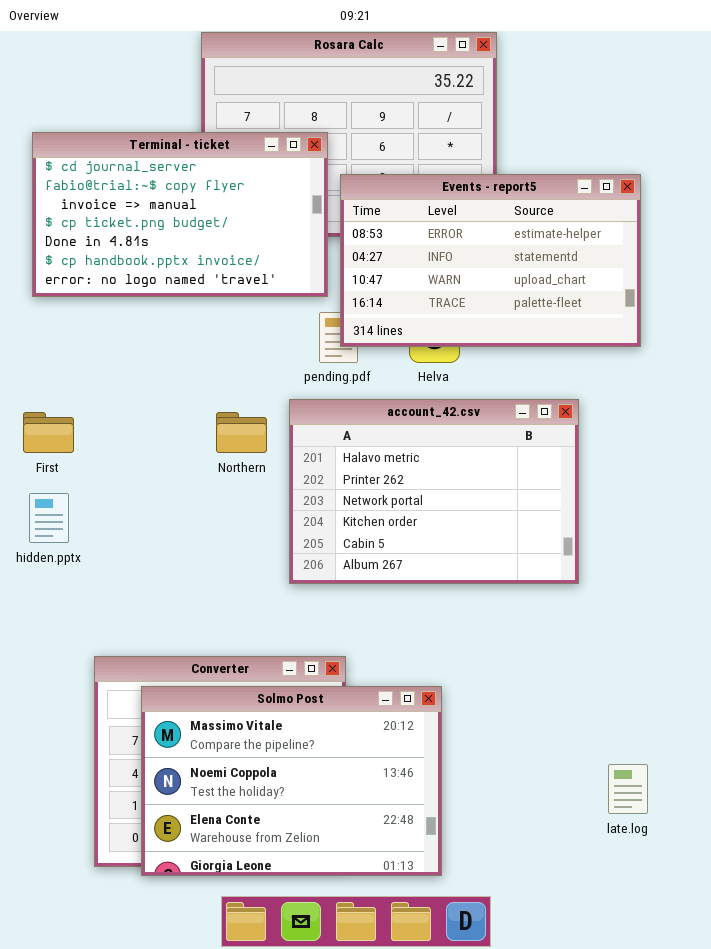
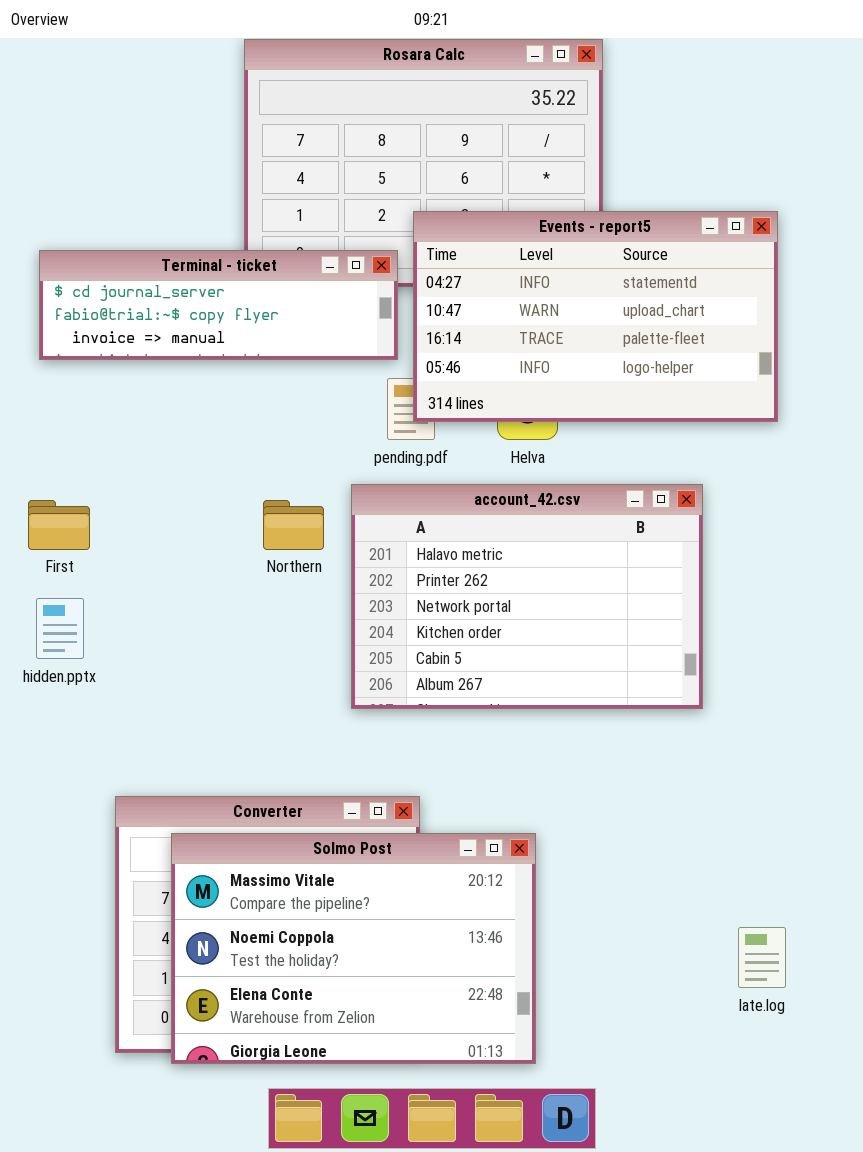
Terminal - ticket: [32,132,328,297] -> [39,250,398,360], resized
Events - report5: [340,174,641,347] -> [413,211,778,422], scrolled down 1 row

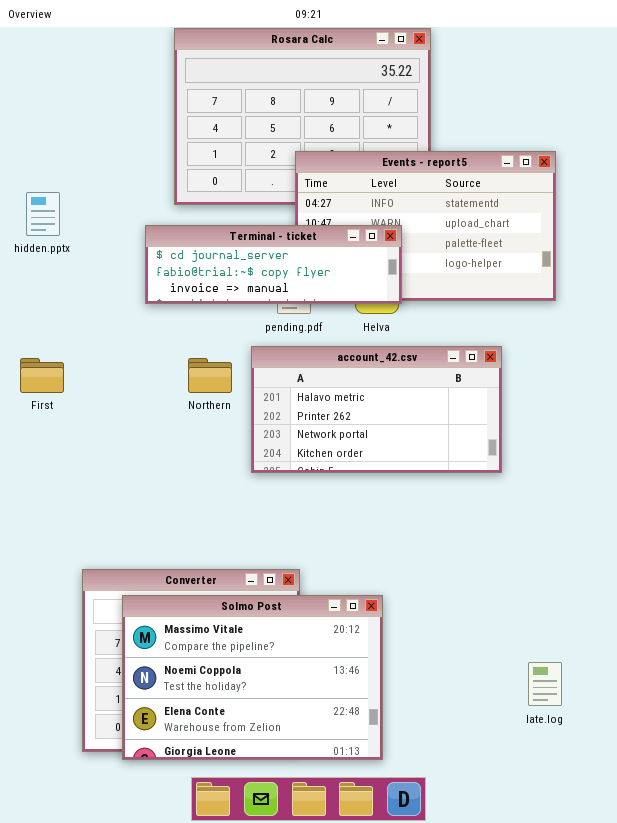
Terminal - ticket: [39,250,398,360] -> [145,225,402,304], moved
account_42.csv: [351,484,703,709] -> [251,346,502,473], resized
hidden.pptx: [36,598,84,659] -> [26,192,60,236], moved

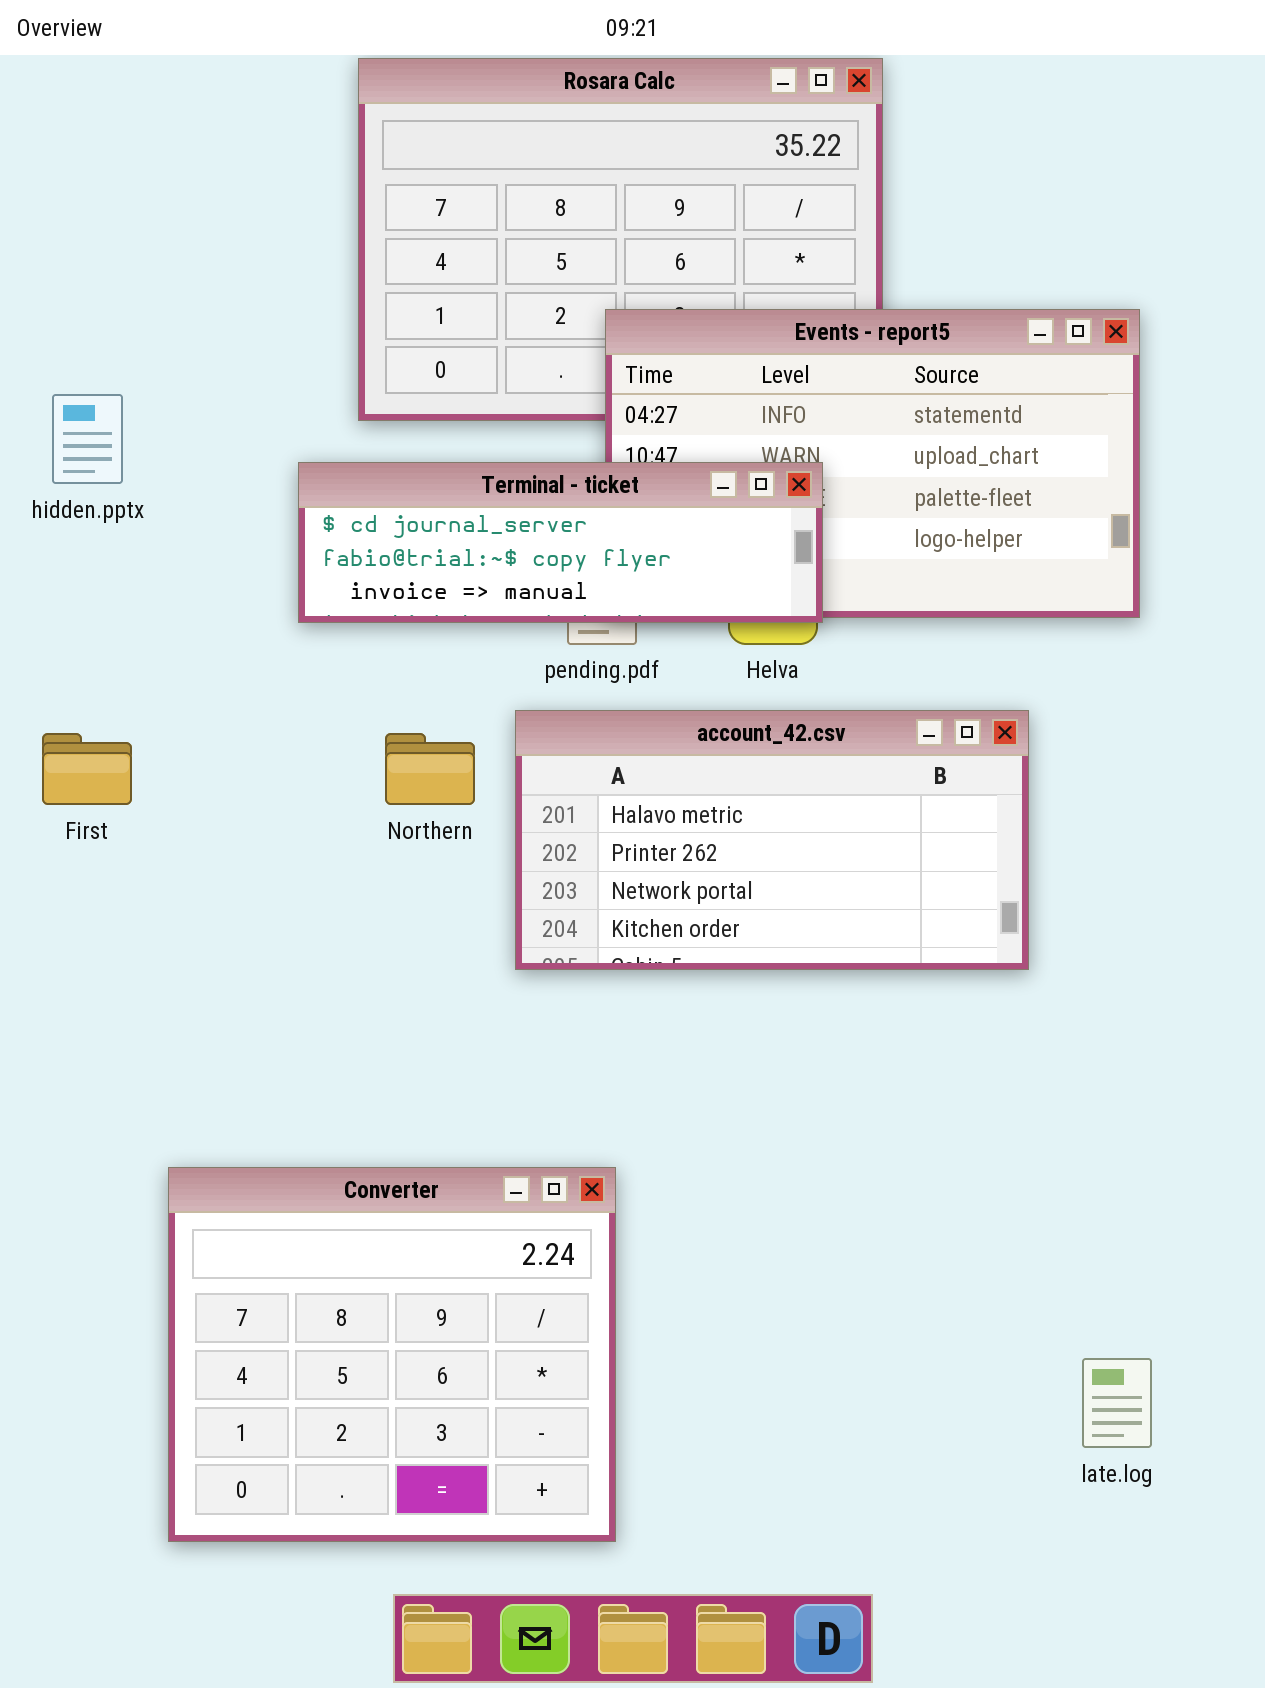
Solmo Post: [122,595,383,760] -> none, closed

